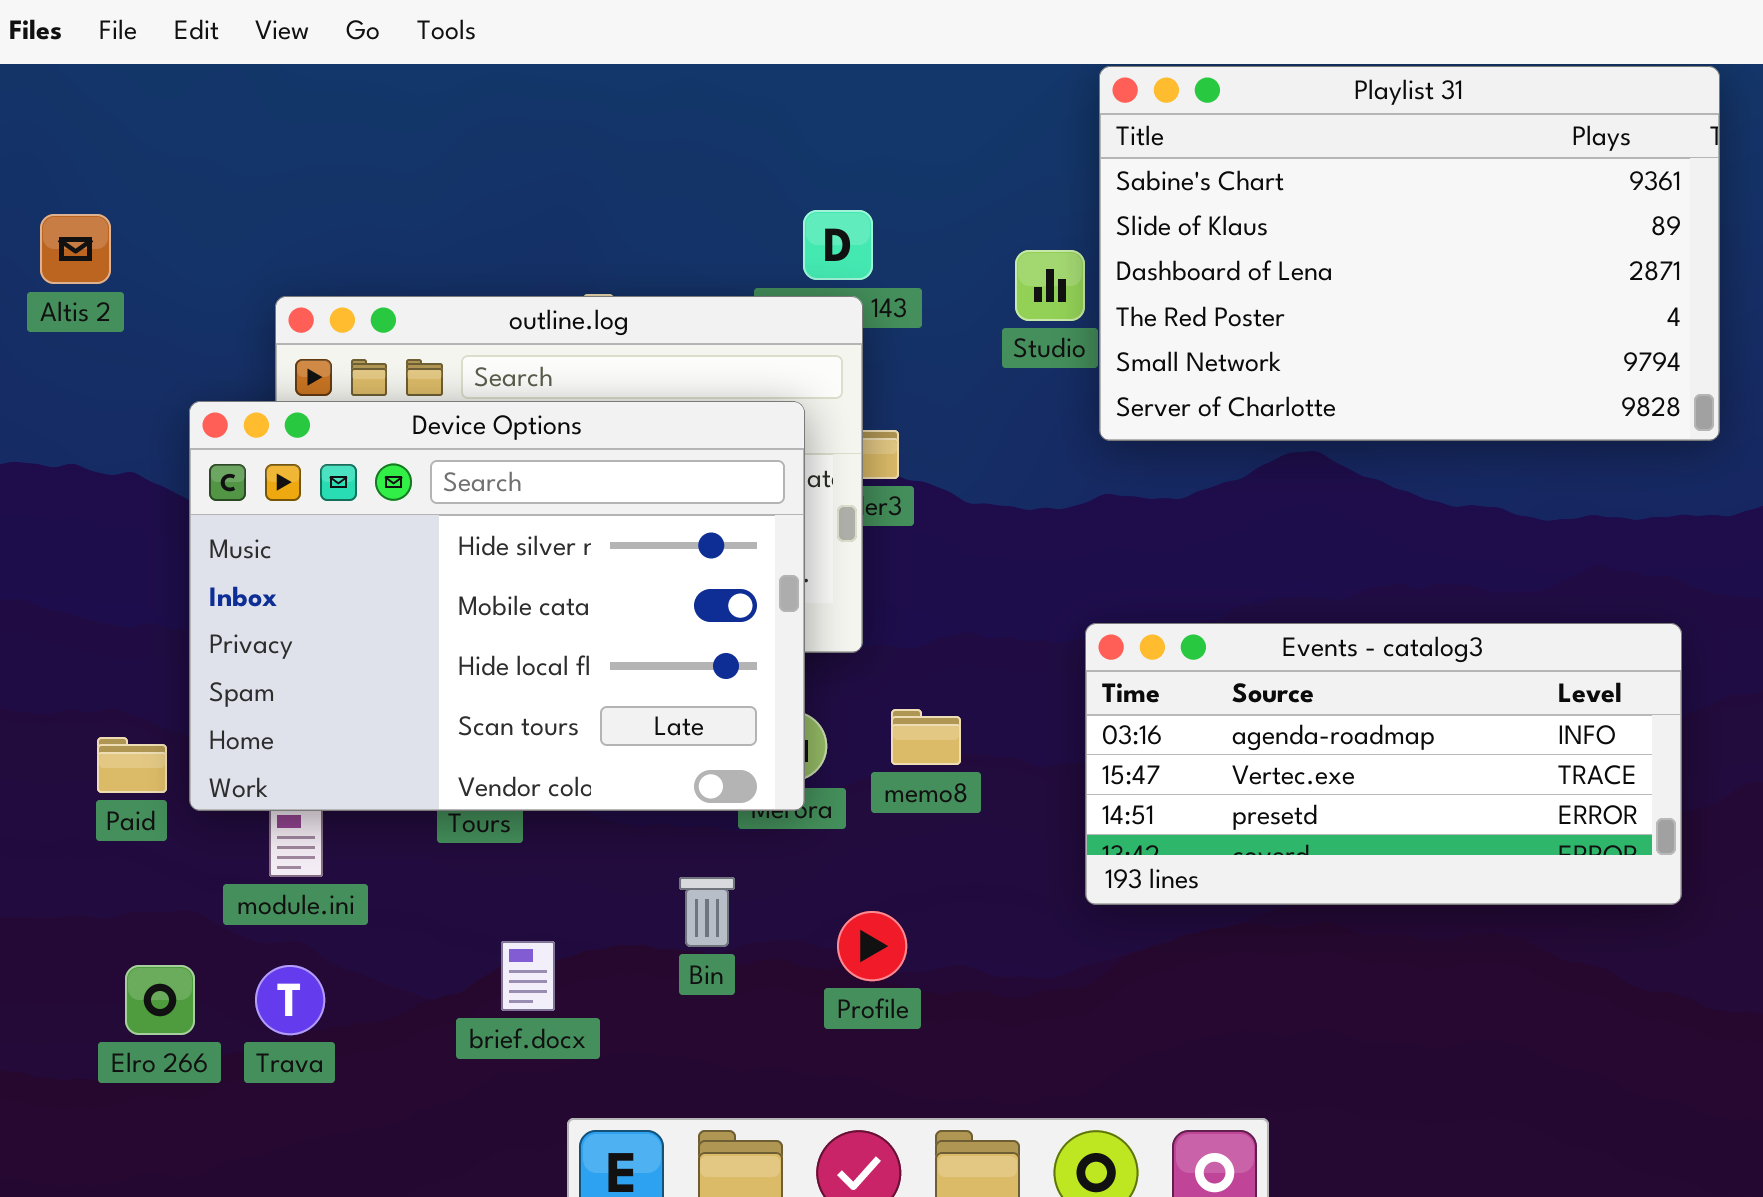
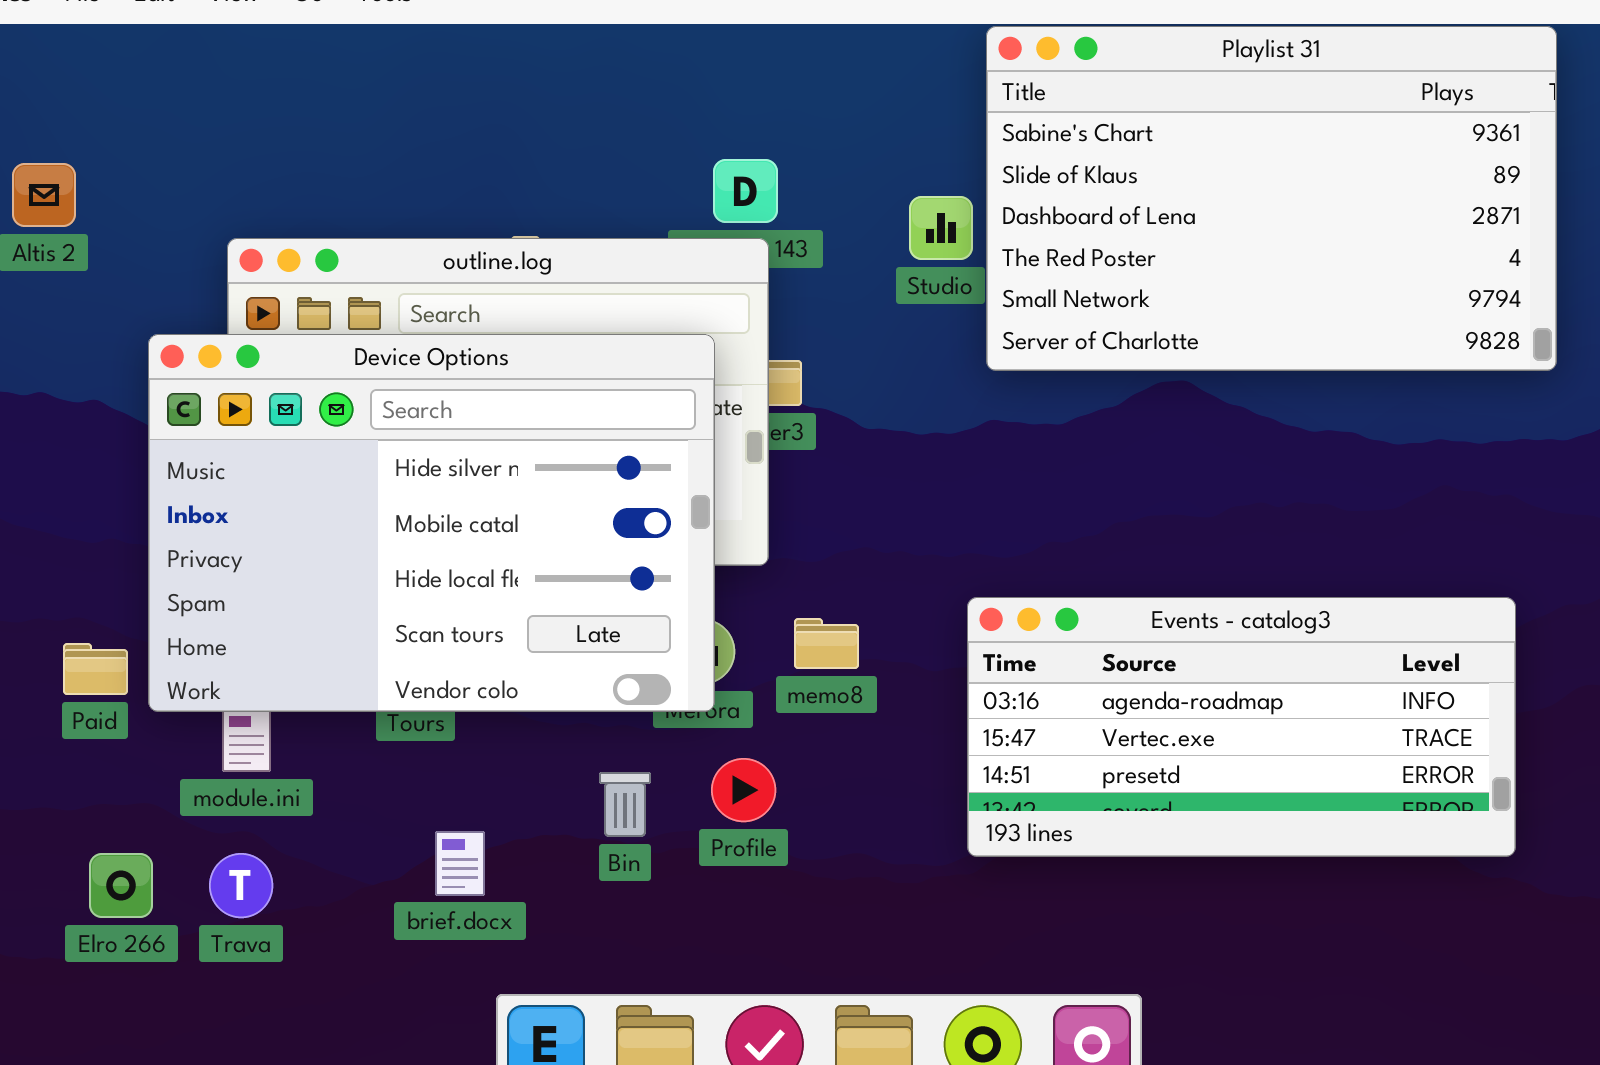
Events - catalog3: [1085,623,1682,905] -> [967,597,1516,857], moved
Profile: [837,911,907,981] -> [711,758,776,822], moved

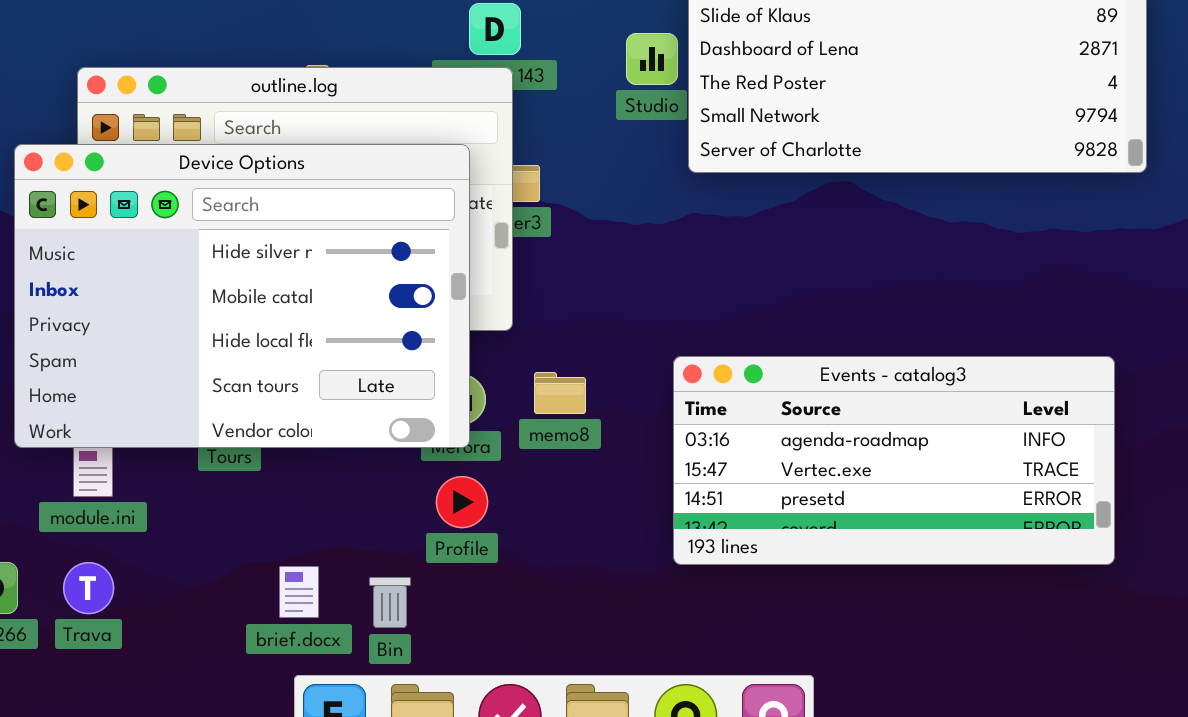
Profile: [711,758,776,822] -> [436,476,488,528], moved
Bin: [599,772,651,837] -> [369,577,411,628], moved
brief.docx: [435,831,485,896] -> [279,566,319,618], moved

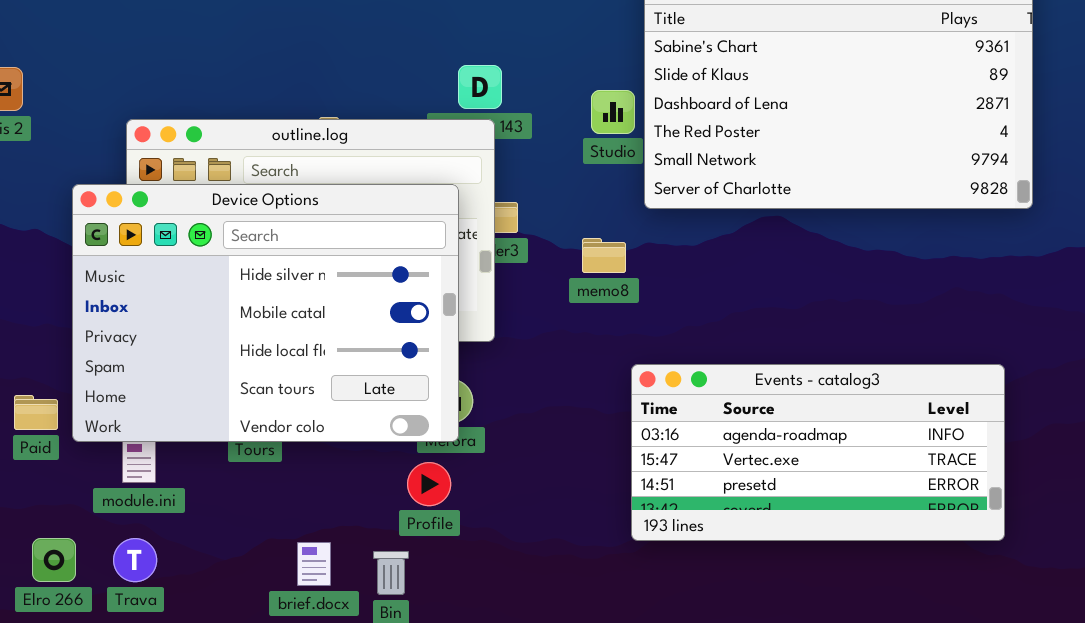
memo8: [534,372,586,414] -> [582,238,626,273], moved
Profile: [436,476,488,528] -> [407,462,451,506], moved

